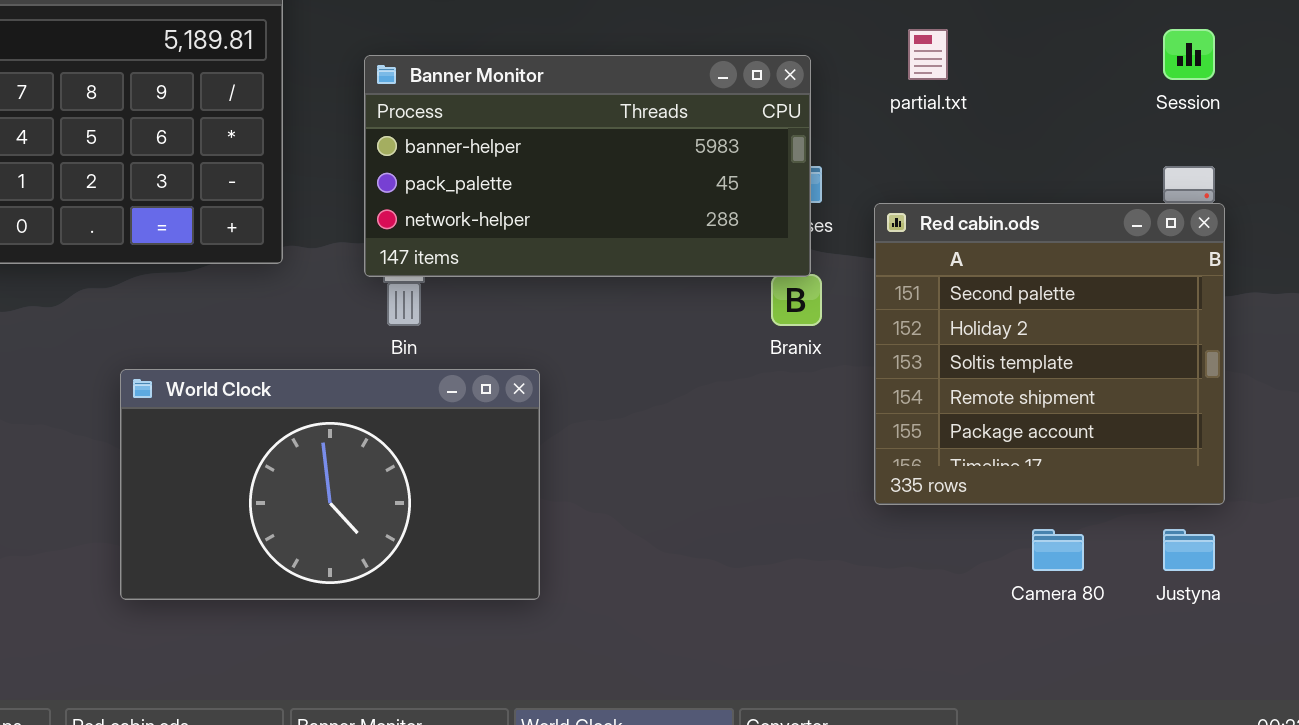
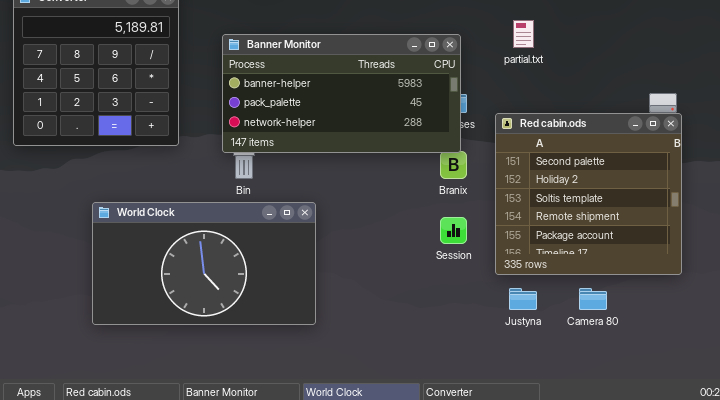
Session: [1163,29,1215,80] -> [440,217,467,244], moved
Justyna: [1163,529,1215,571] -> [509,288,537,310], moved

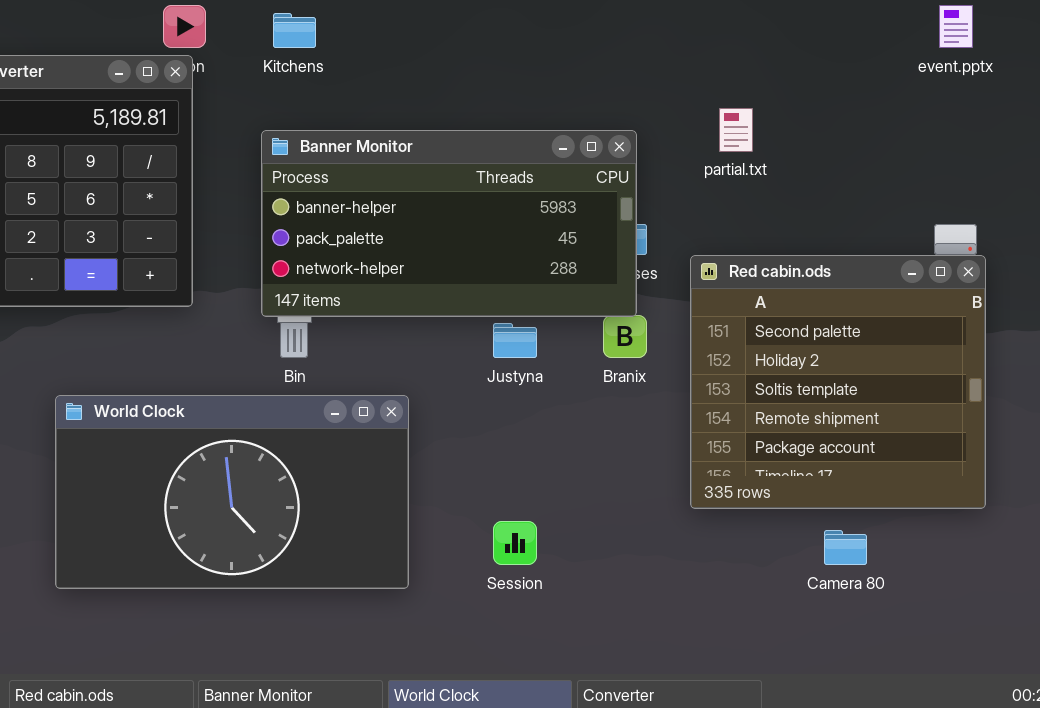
Session: [440,217,467,244] -> [493,521,537,565], moved
Justyna: [509,288,537,310] -> [493,323,537,358], moved

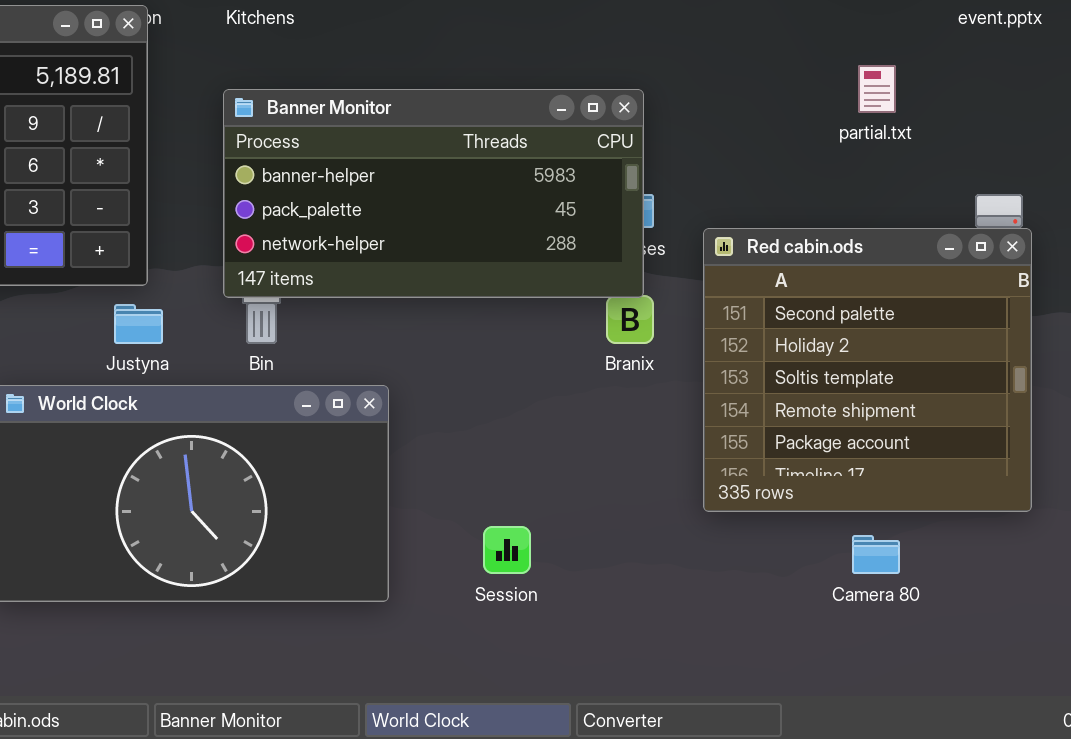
partial.txt: [719,108,753,152] -> [858,65,896,113], moved
Justyna: [493,323,537,358] -> [114,304,163,344], moved

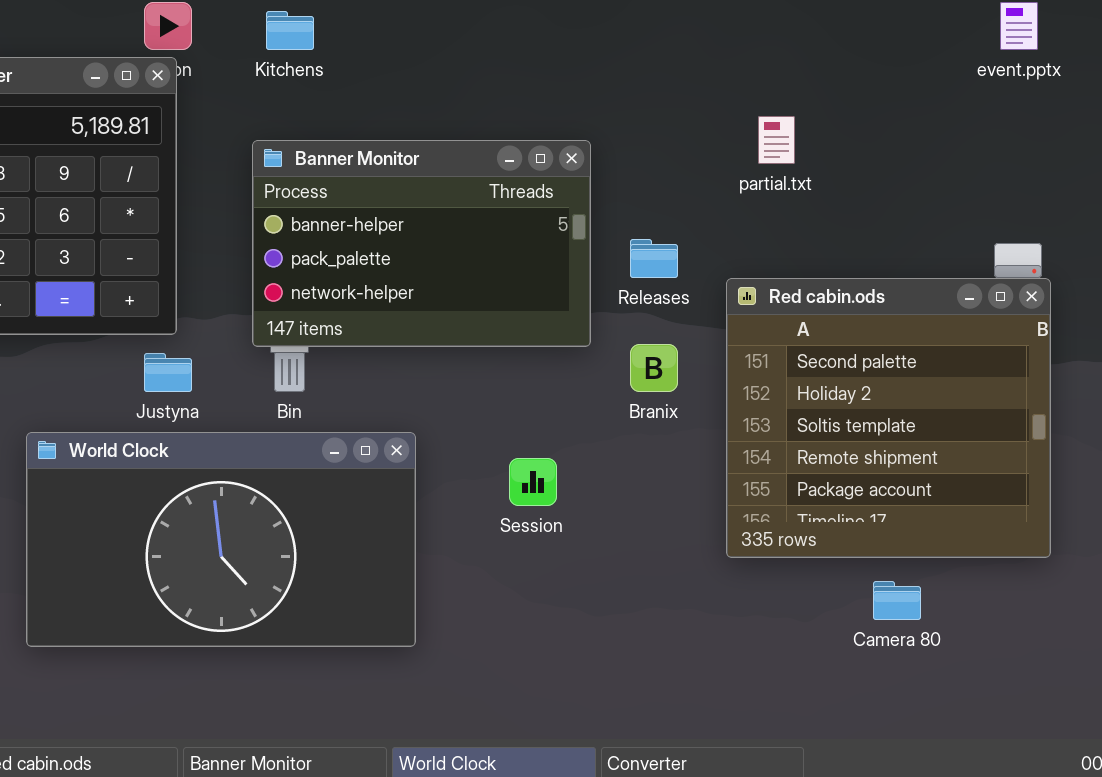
partial.txt: [858,65,896,113] -> [758,116,795,164], moved
Banner Monitor: [223,89,644,298] -> [252,140,591,347], resized
Session: [483,526,531,574] -> [509,458,557,506], moved

